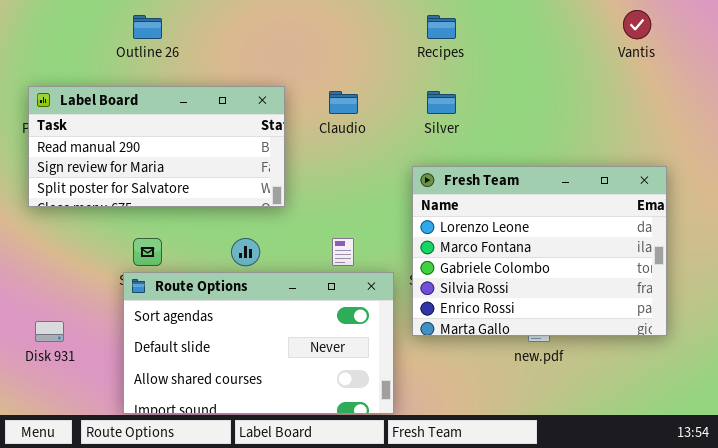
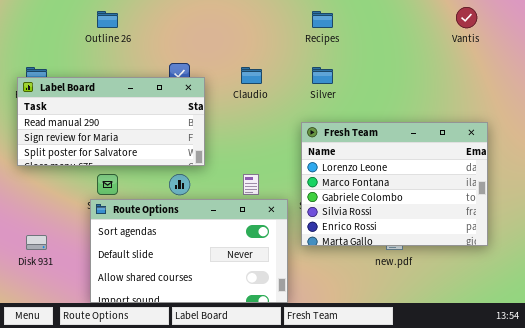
Label Board: [28,86,285,207] -> [17,77,205,166], moved

